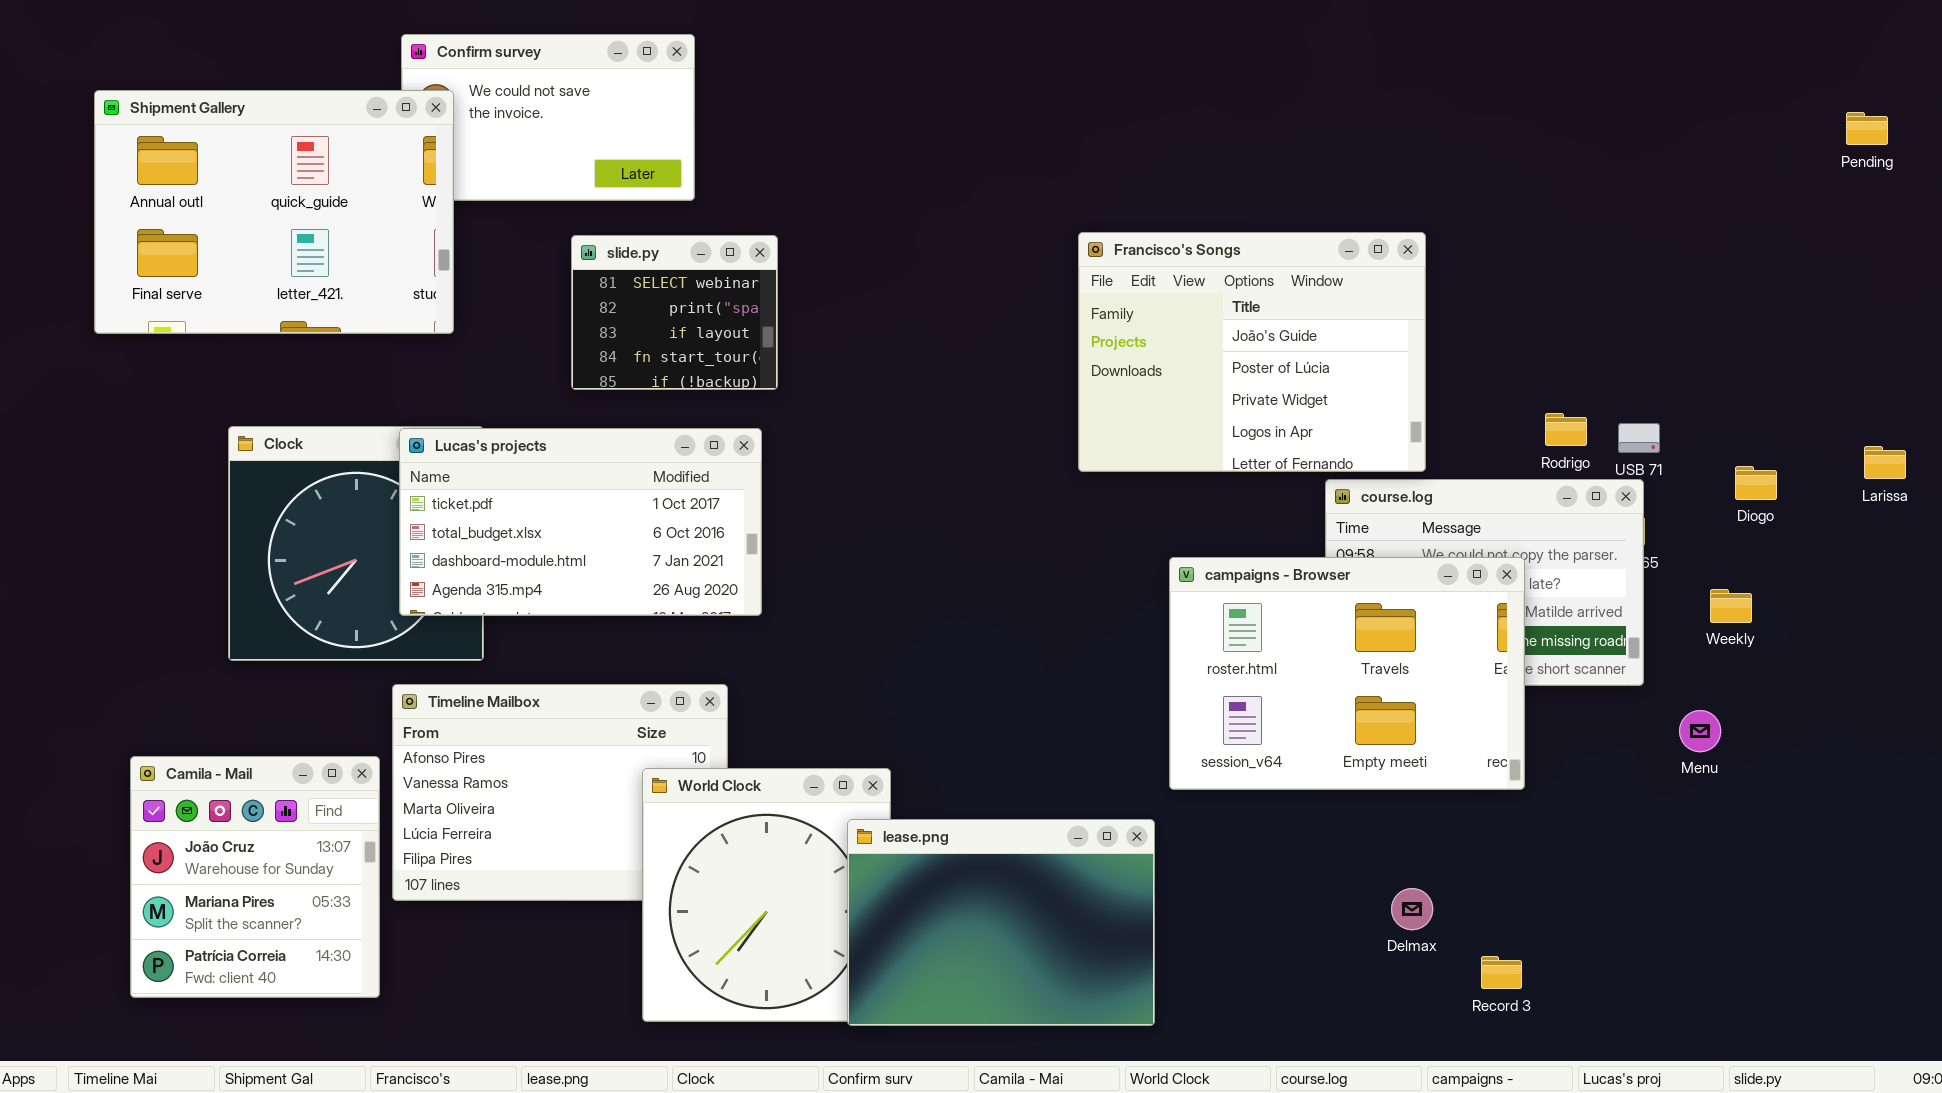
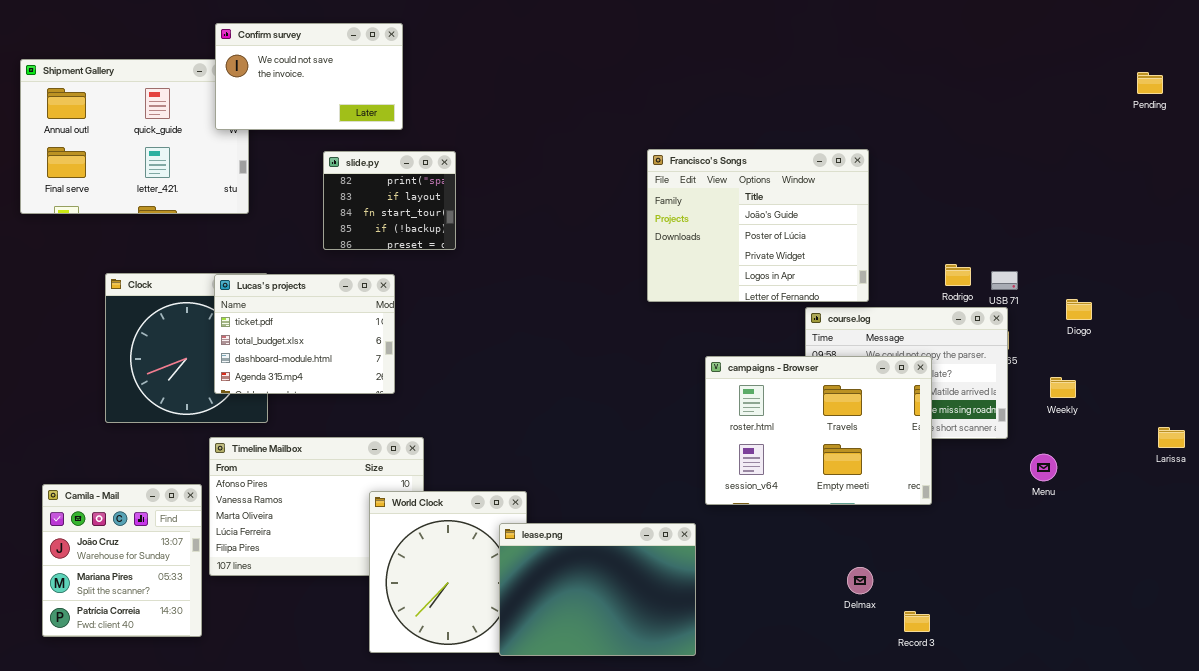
Confirm survey: [401,34,695,201] -> [215,23,403,130], raised
slide.py: [571,235,778,390] -> [323,151,456,250], scrolled down 1 row
Lucas's projects: [399,428,762,616] -> [214,274,395,394], resized
Larissa: [1864,446,1906,479] -> [1158,427,1185,448], moved

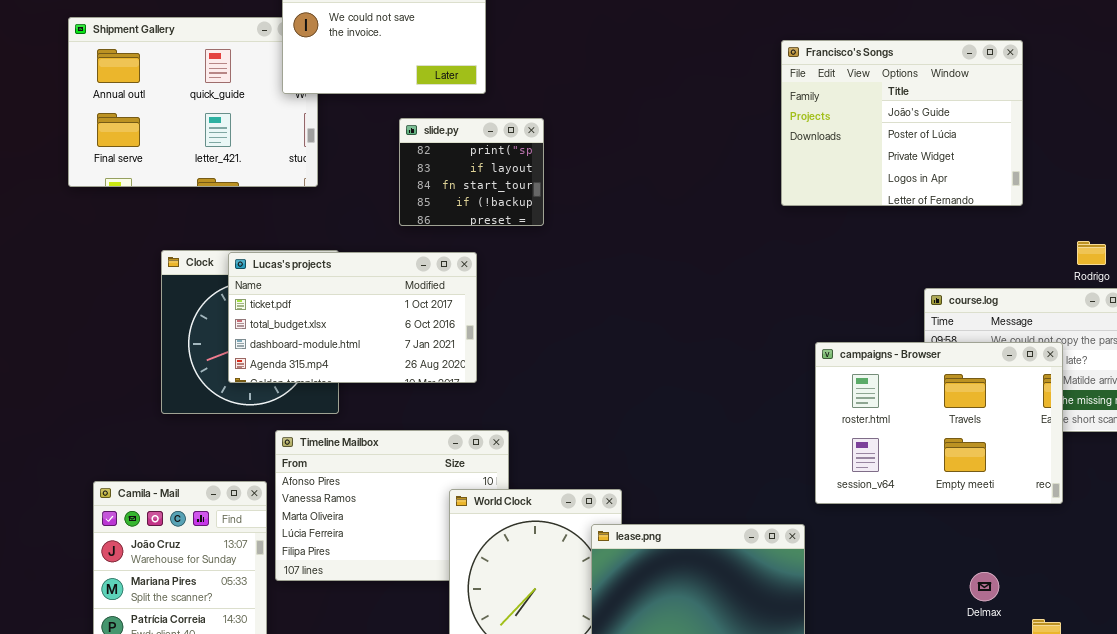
Francisco's Songs: [647,149,869,302] -> [781,40,1023,206], moved
Lucas's projects: [214,274,395,394] -> [228,252,477,383], resized

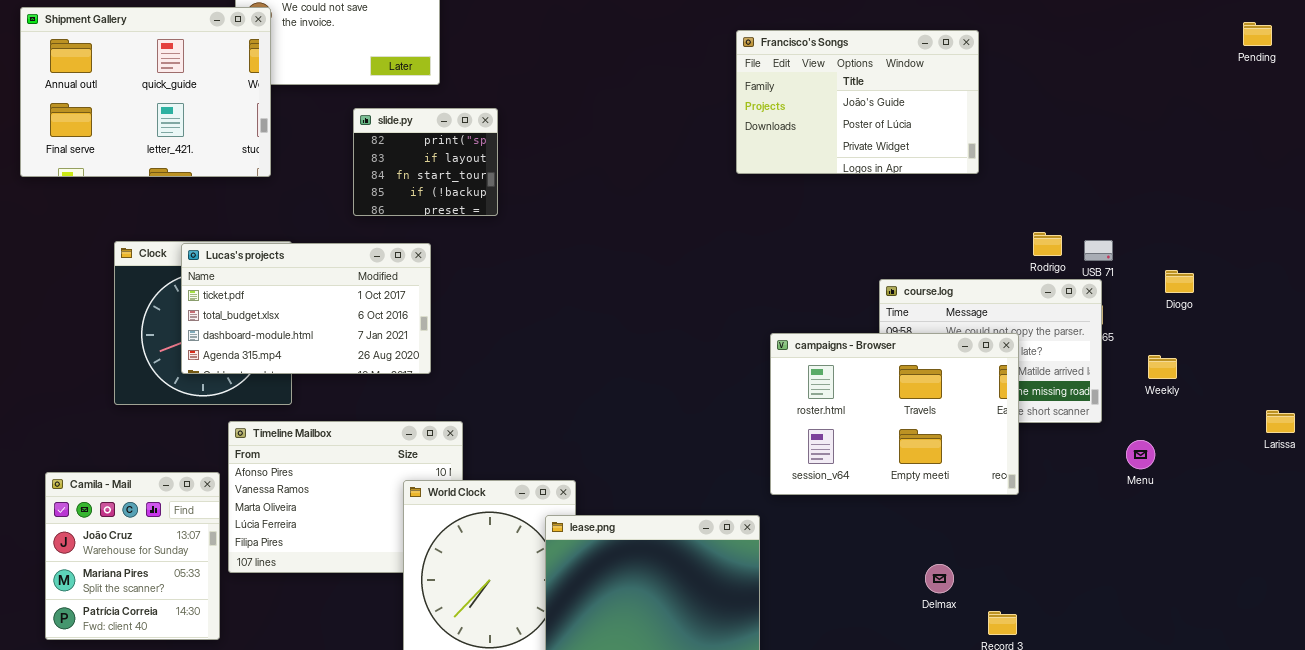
Shipment Gallery: [68,17,318,187] -> [20,7,271,177], raised
Francisco's Songs: [781,40,1023,206] -> [736,30,979,174], resized

